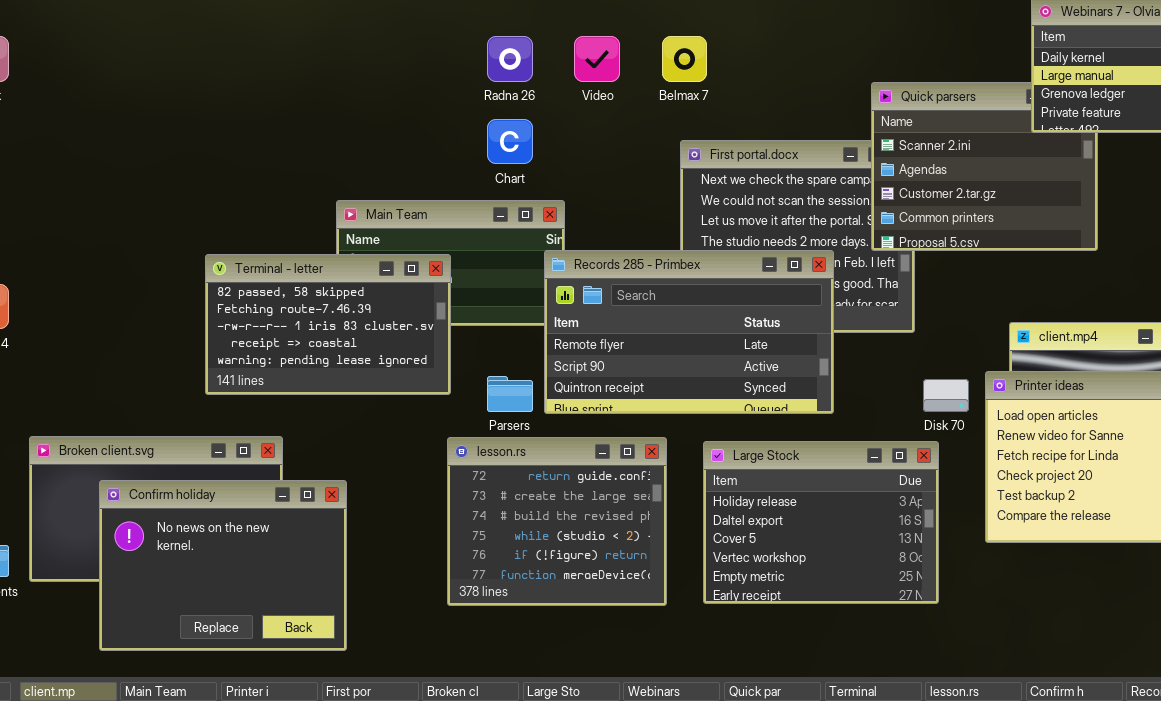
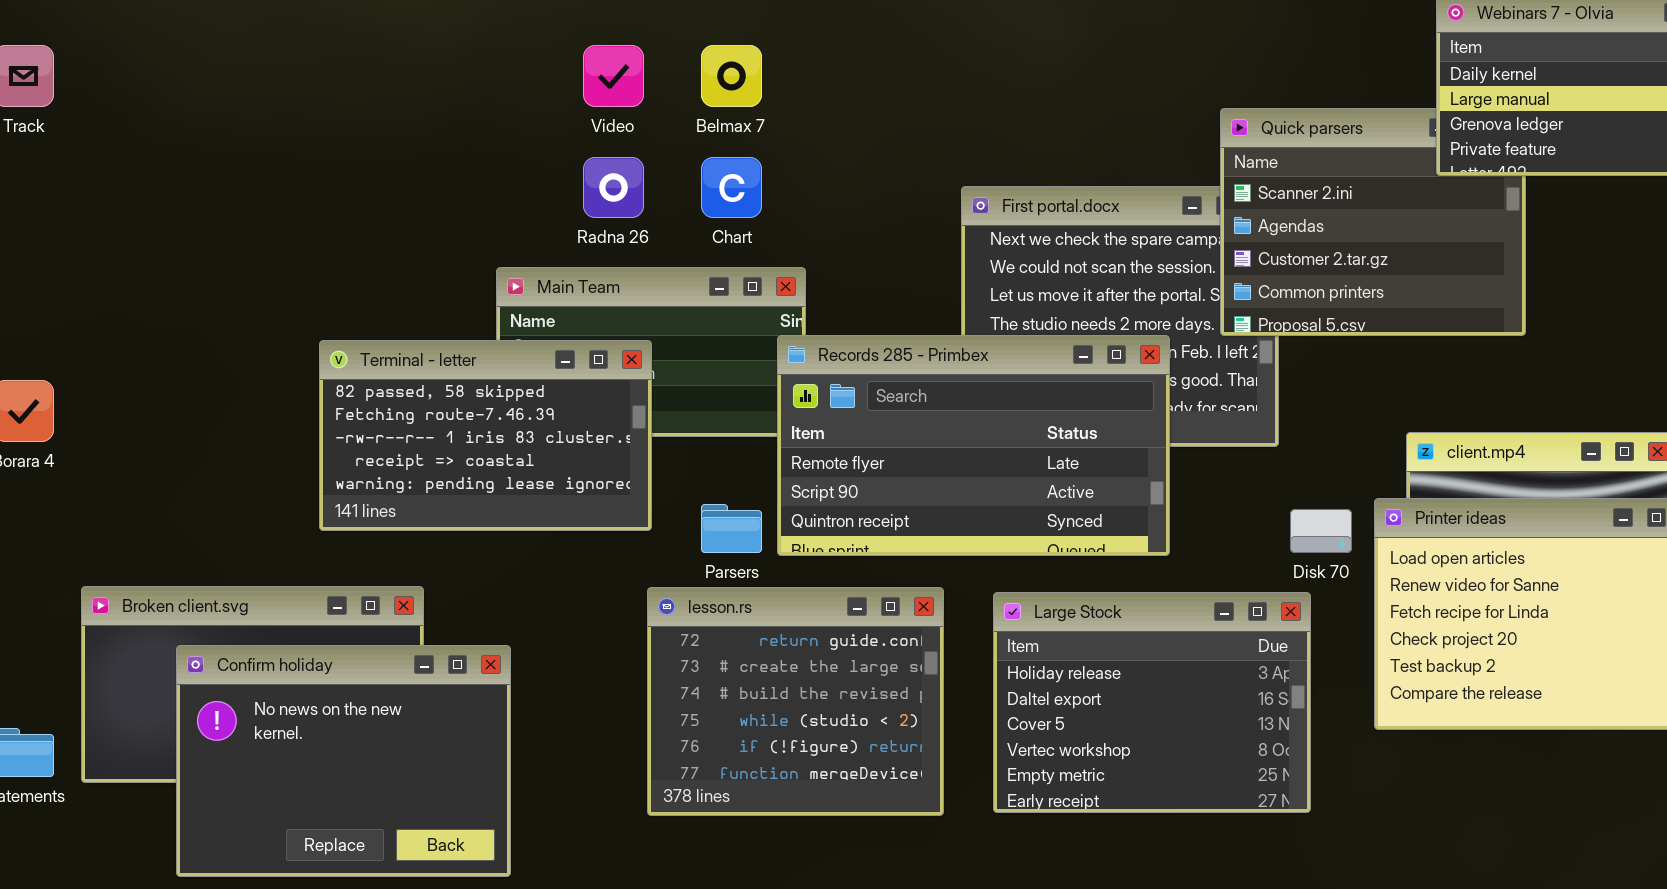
Radna 26: [487,36,533,82] -> [583,157,644,218], moved
Video: [574,36,620,82] -> [583,45,644,107], moved
Belmax 7: [662,36,707,82] -> [701,45,762,107], moved

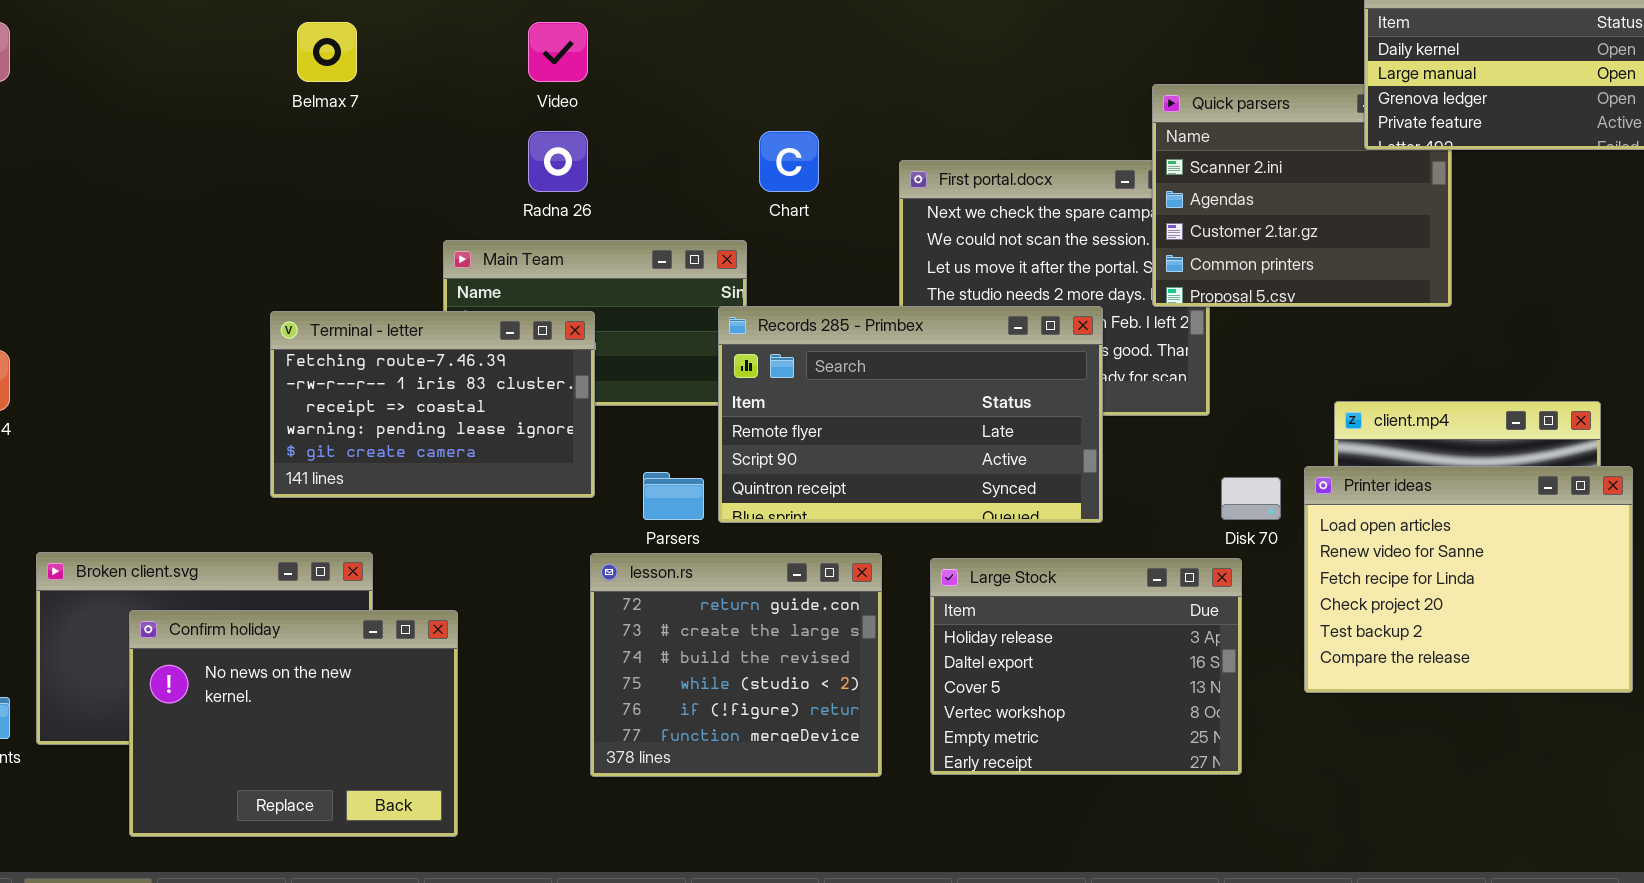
Belmax 7: [701,45,762,107] -> [297,22,357,82], moved
Chart: [701,157,762,218] -> [759,131,819,192], moved
Terminal - letter: [319,340,652,531] -> [270,311,595,498], scrolled down 1 row

